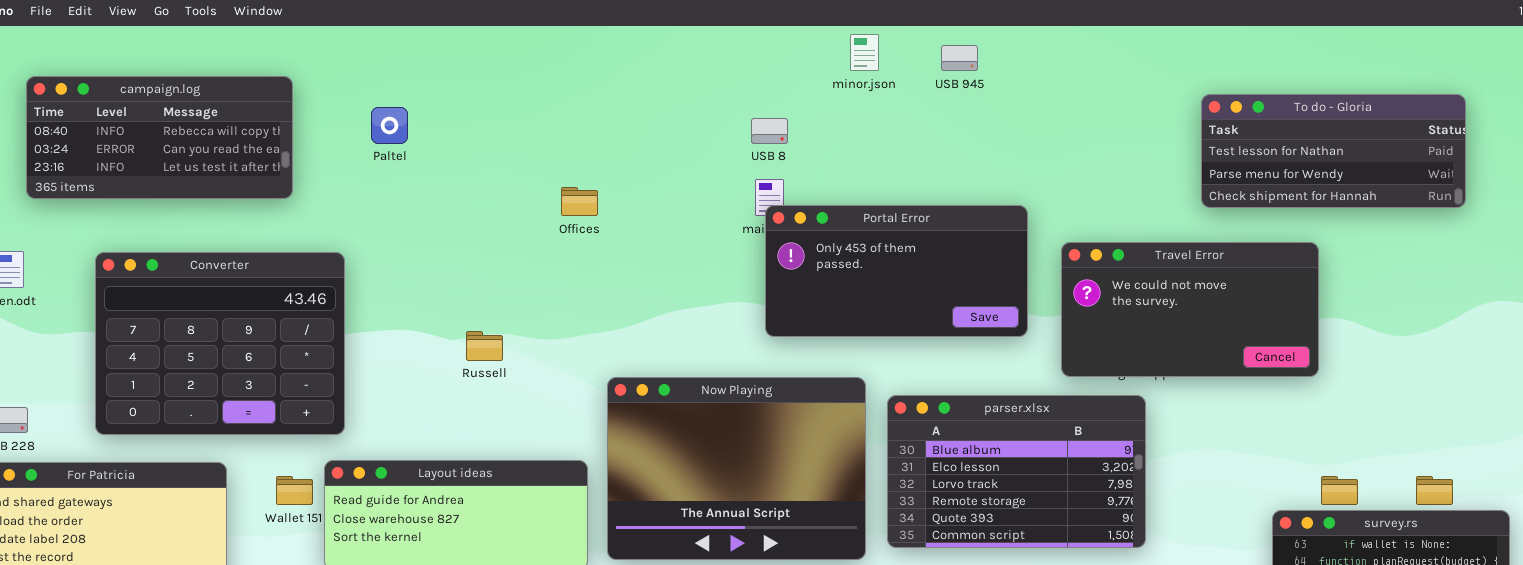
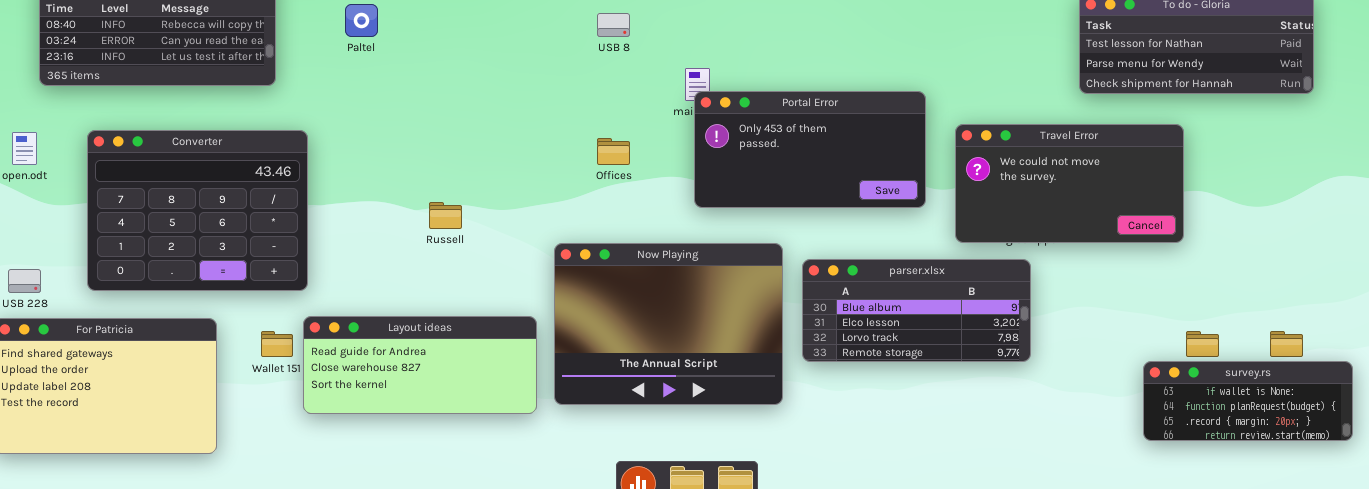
USB 8: [751,118,788,144] -> [597,13,630,37], moved
Offices: [561,187,598,216] -> [597,138,630,165], moved
Converter: [95,252,345,435] -> [87,130,308,291], moved
parser.xlsx: [887,395,1146,548] -> [802,259,1031,362], resized

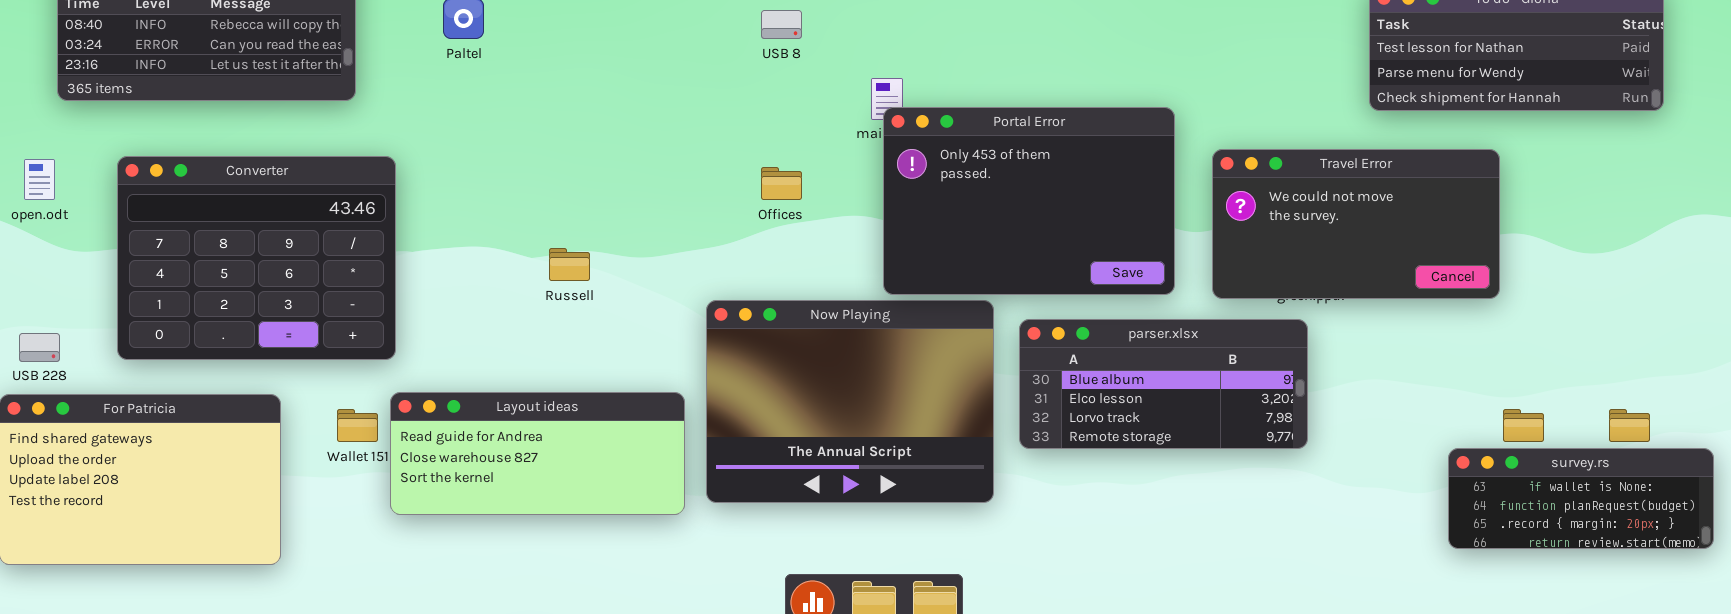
Portal Error: [694,91,926,208] -> [883,107,1175,295], resized

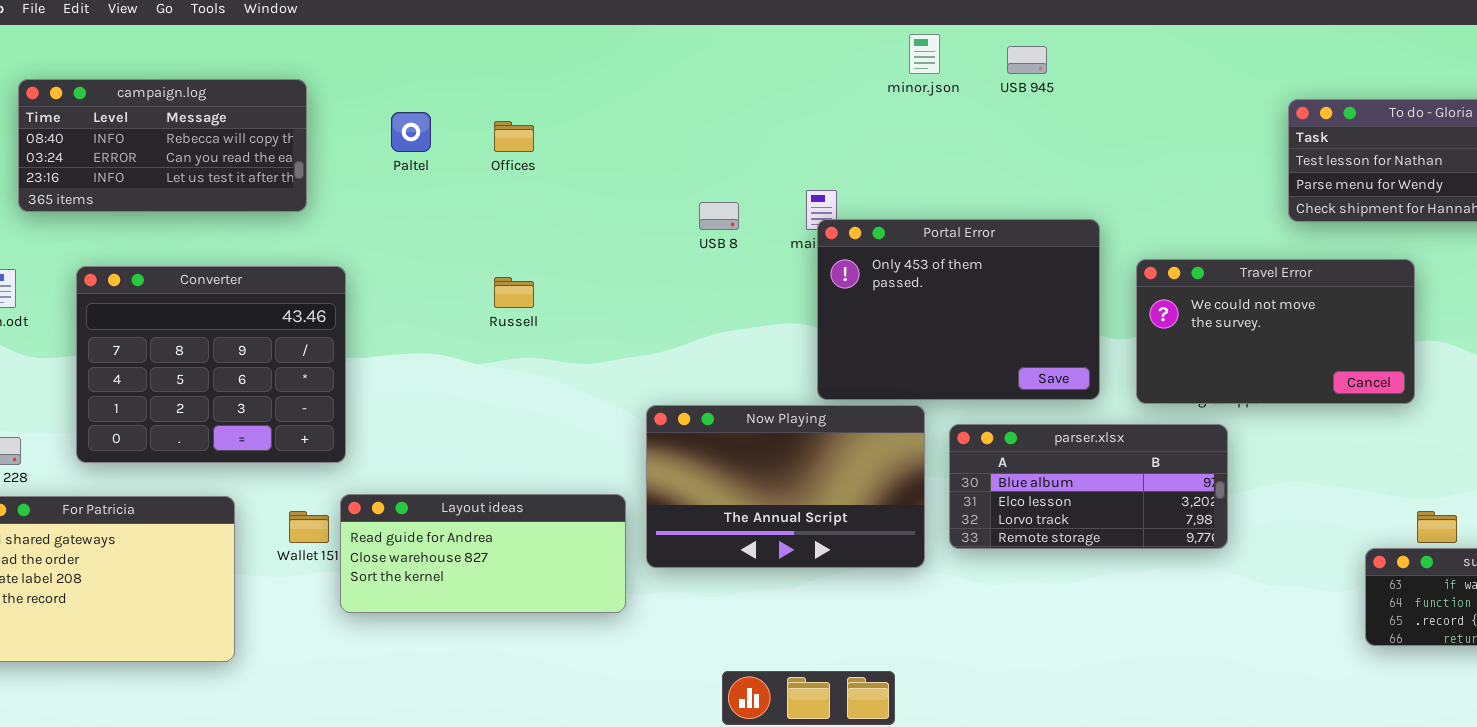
USB 8: [761,10,802,39] -> [699,202,739,230], moved
Offices: [761,167,802,200] -> [494,121,534,152], moved
Russell: [549,248,590,281] -> [494,277,534,308], moved
Now Playing: [706,300,994,503] -> [646,405,925,568], resized

